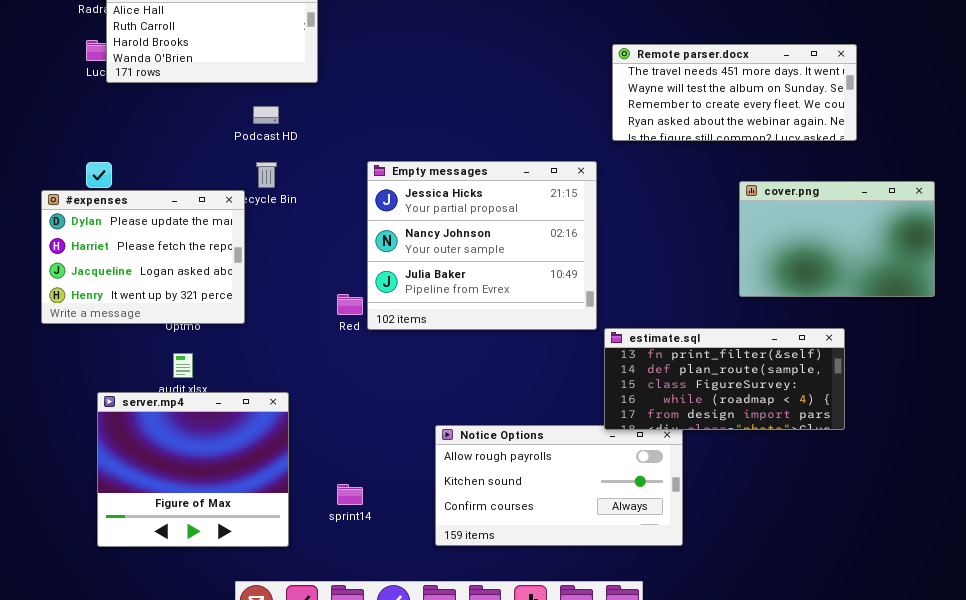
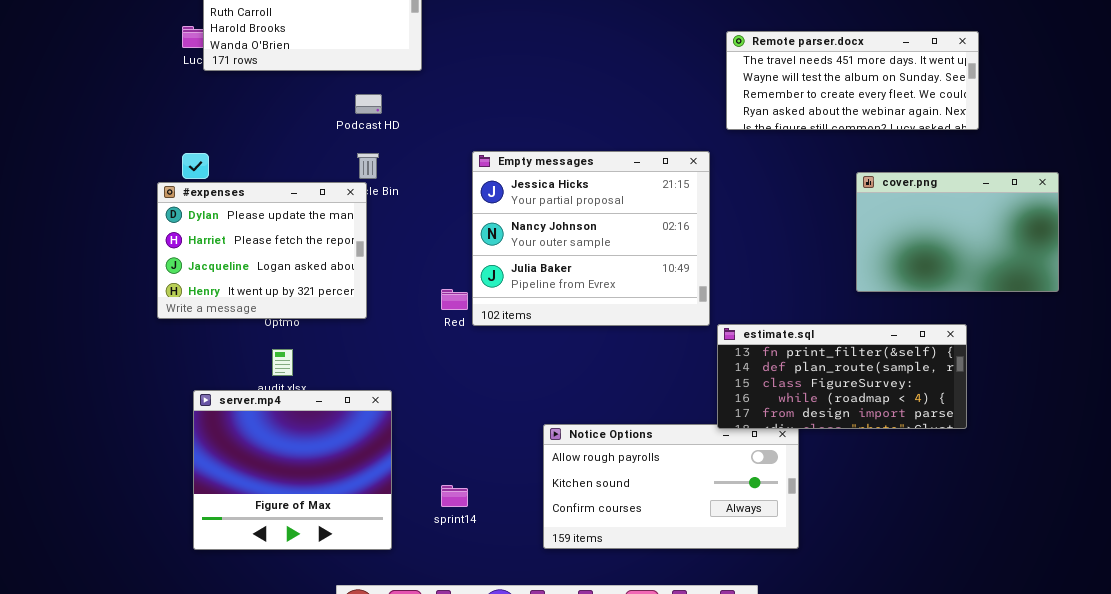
#expenses: [41,190,245,324] -> [157,182,367,319], moved

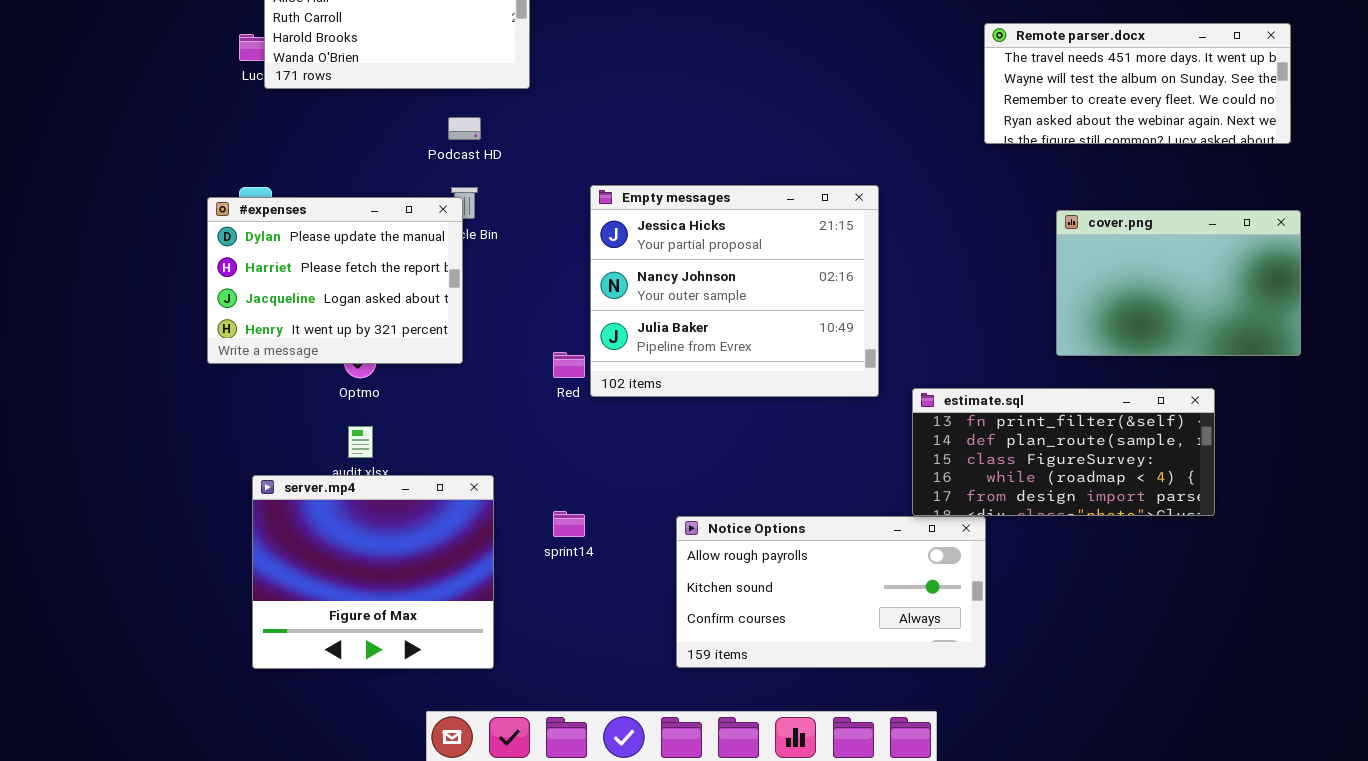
Remote parser.docx: [726,31,979,130] -> [984,23,1291,144], moved
#expenses: [157,182,367,319] -> [207,197,463,364], moved
estimate.sql: [717,324,967,429] -> [912,388,1215,516], moved
sprint14: [441,485,468,507] -> [553,511,585,537], moved

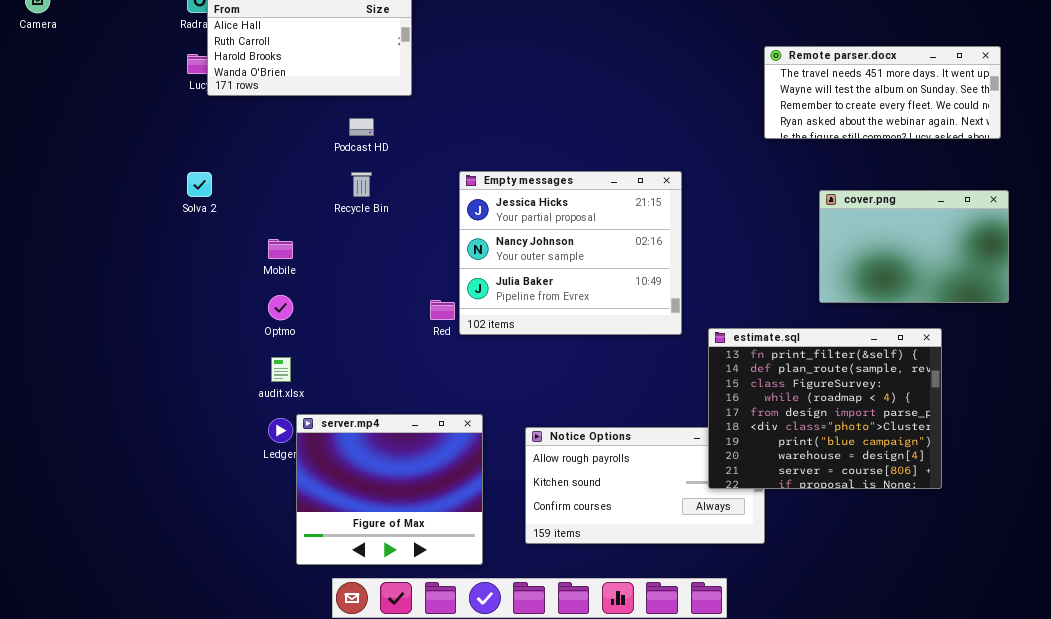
#expenses: [207,197,463,364] -> none, closed
estimate.sql: [912,388,1215,516] -> [708,328,942,489], resized
server.mp4: [252,475,494,669] -> [296,414,483,565], moved

